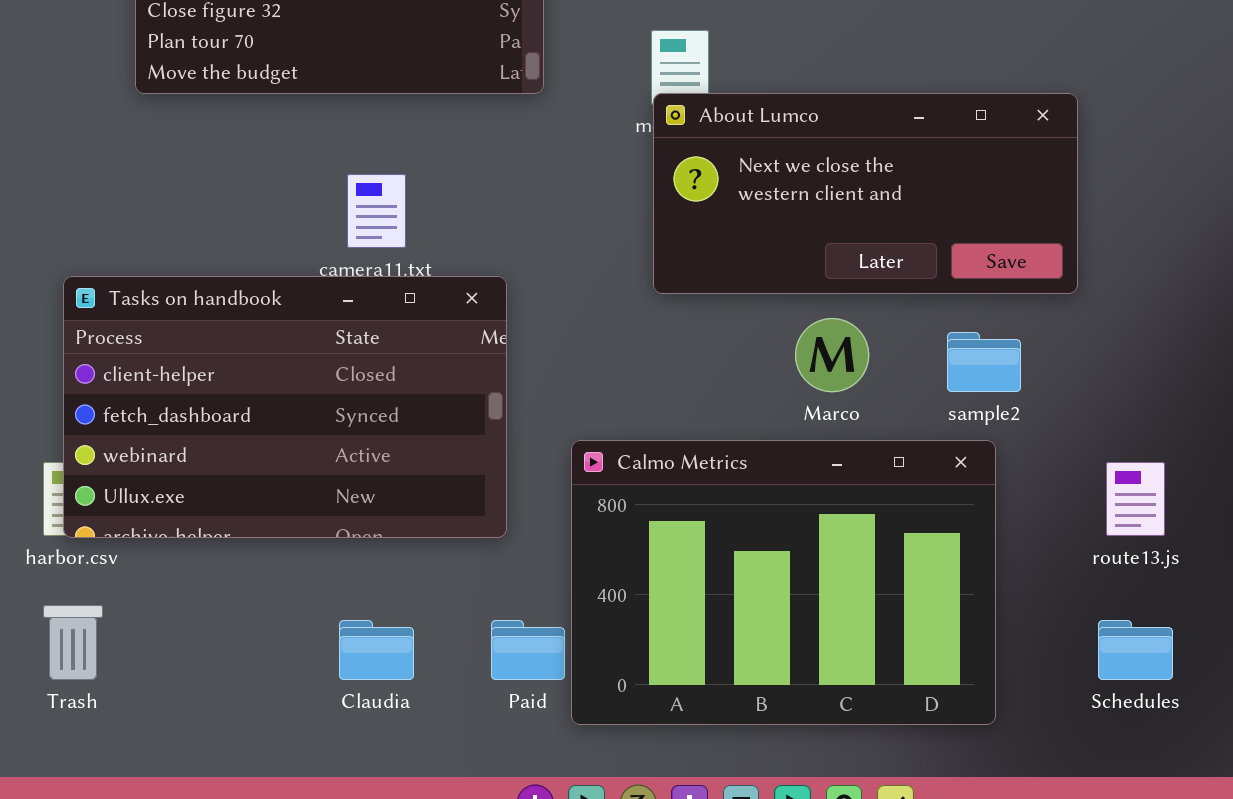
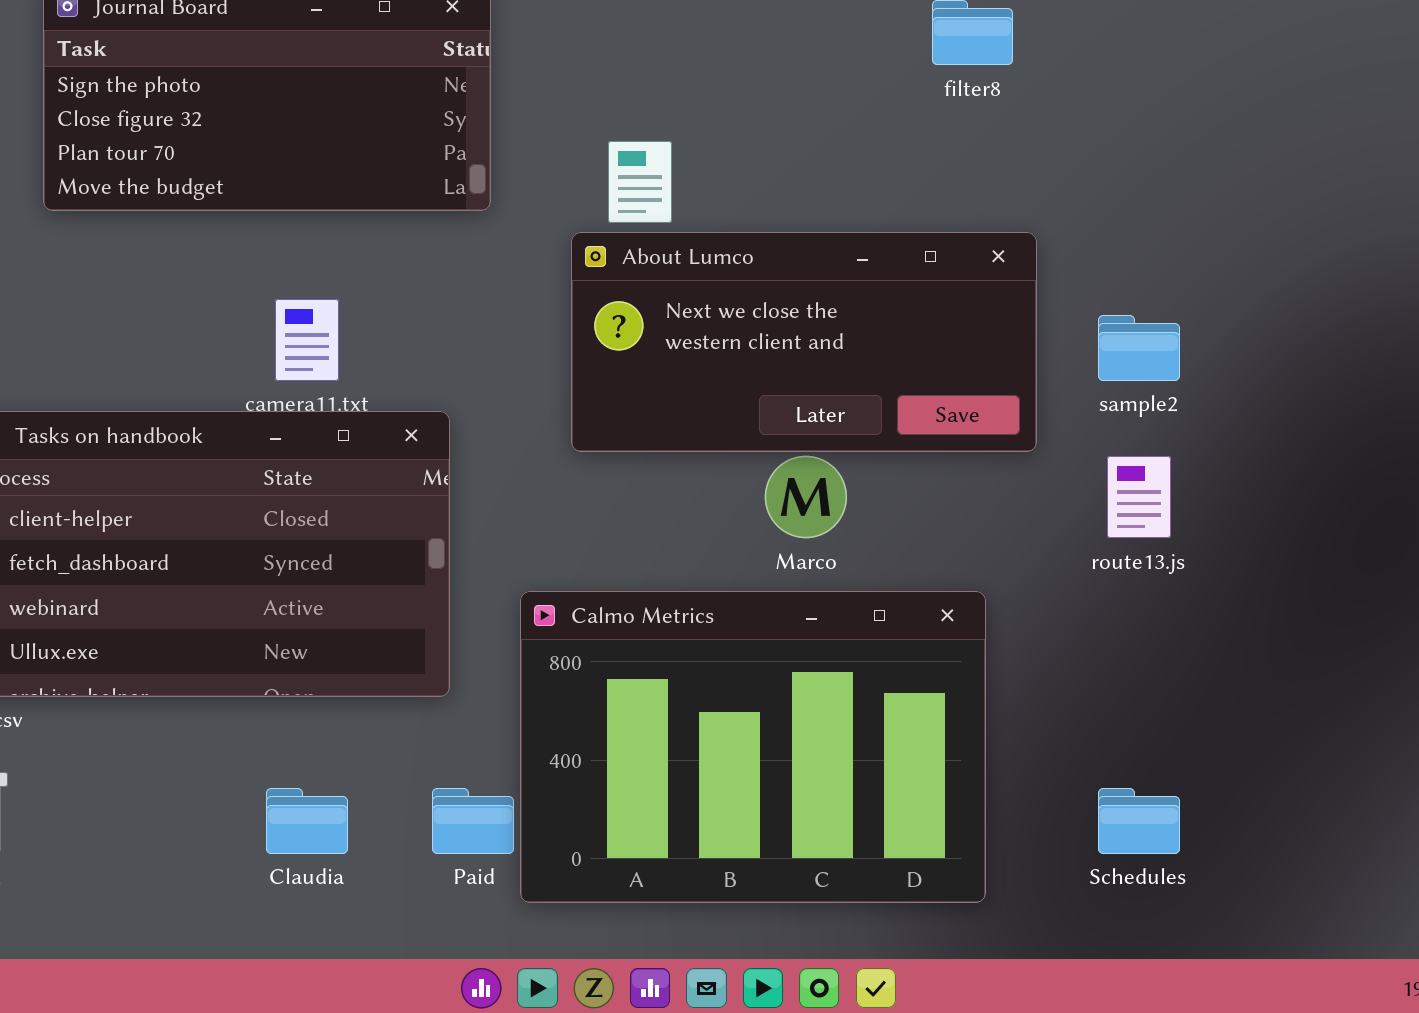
About Lumco: [653,93,1078,294] -> [571,232,1037,452], moved
sample2: [947,332,1021,392] -> [1098,315,1180,381], moved
route13.js: [1106,462,1165,536] -> [1107,456,1171,538], moved

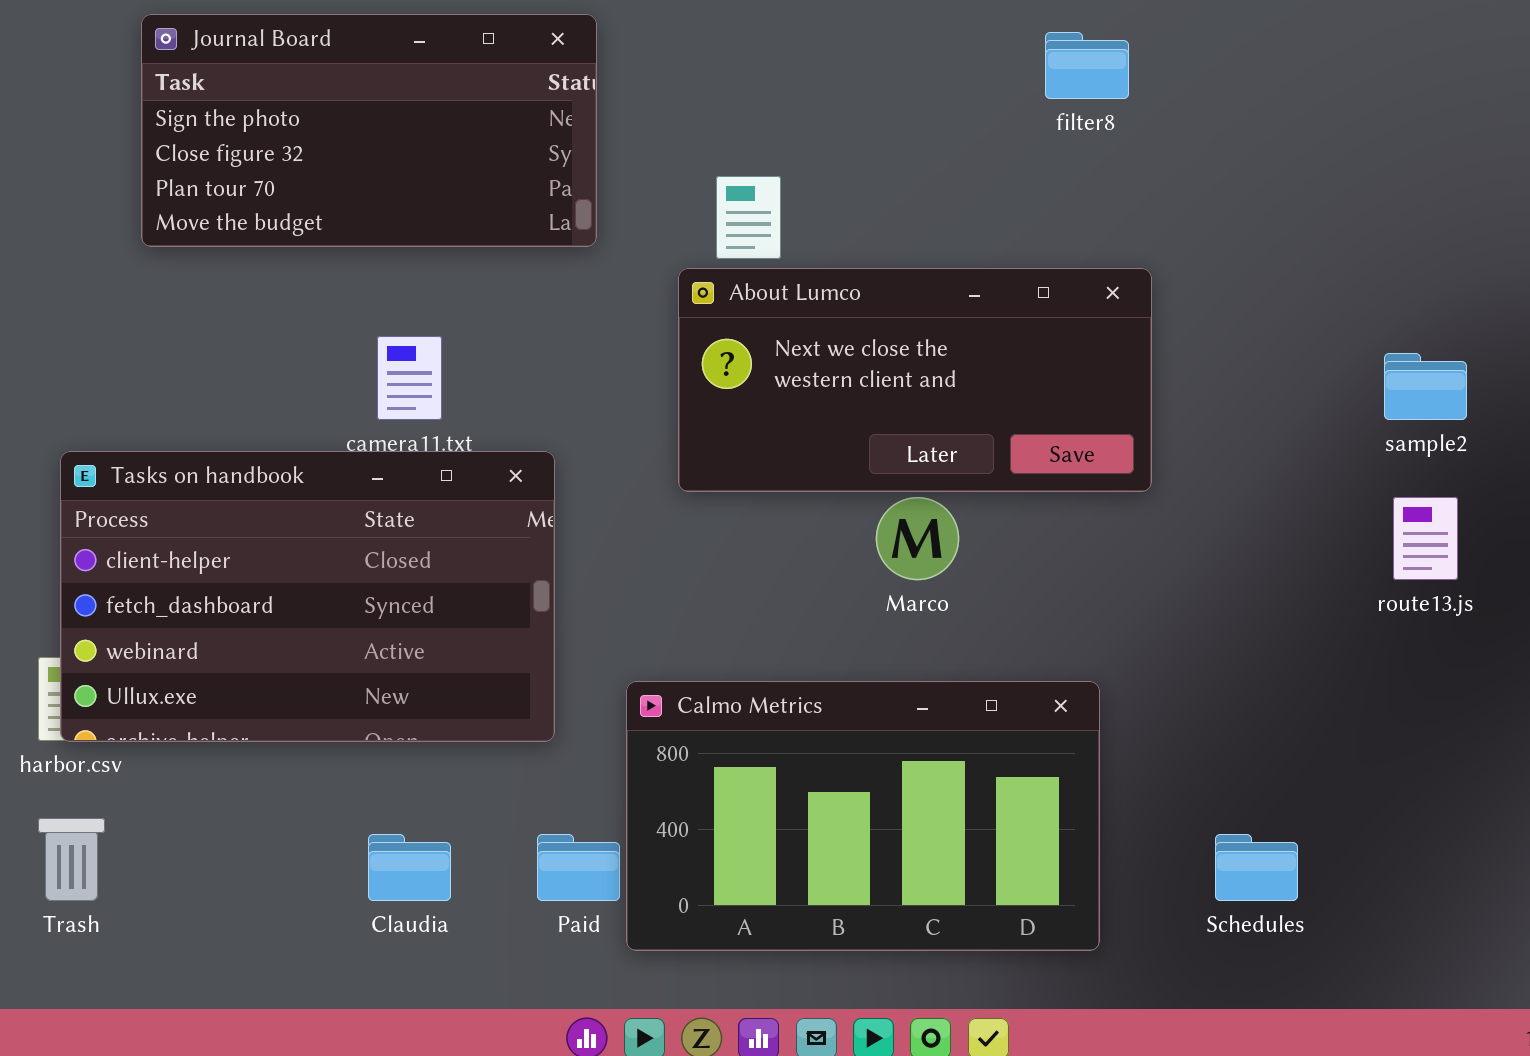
sample2: [1098,315,1180,381] -> [1384,353,1467,420], moved
route13.js: [1107,456,1171,538] -> [1393,497,1458,580], moved
Calmo Metrics: [520,591,986,903] -> [626,681,1100,951], resized

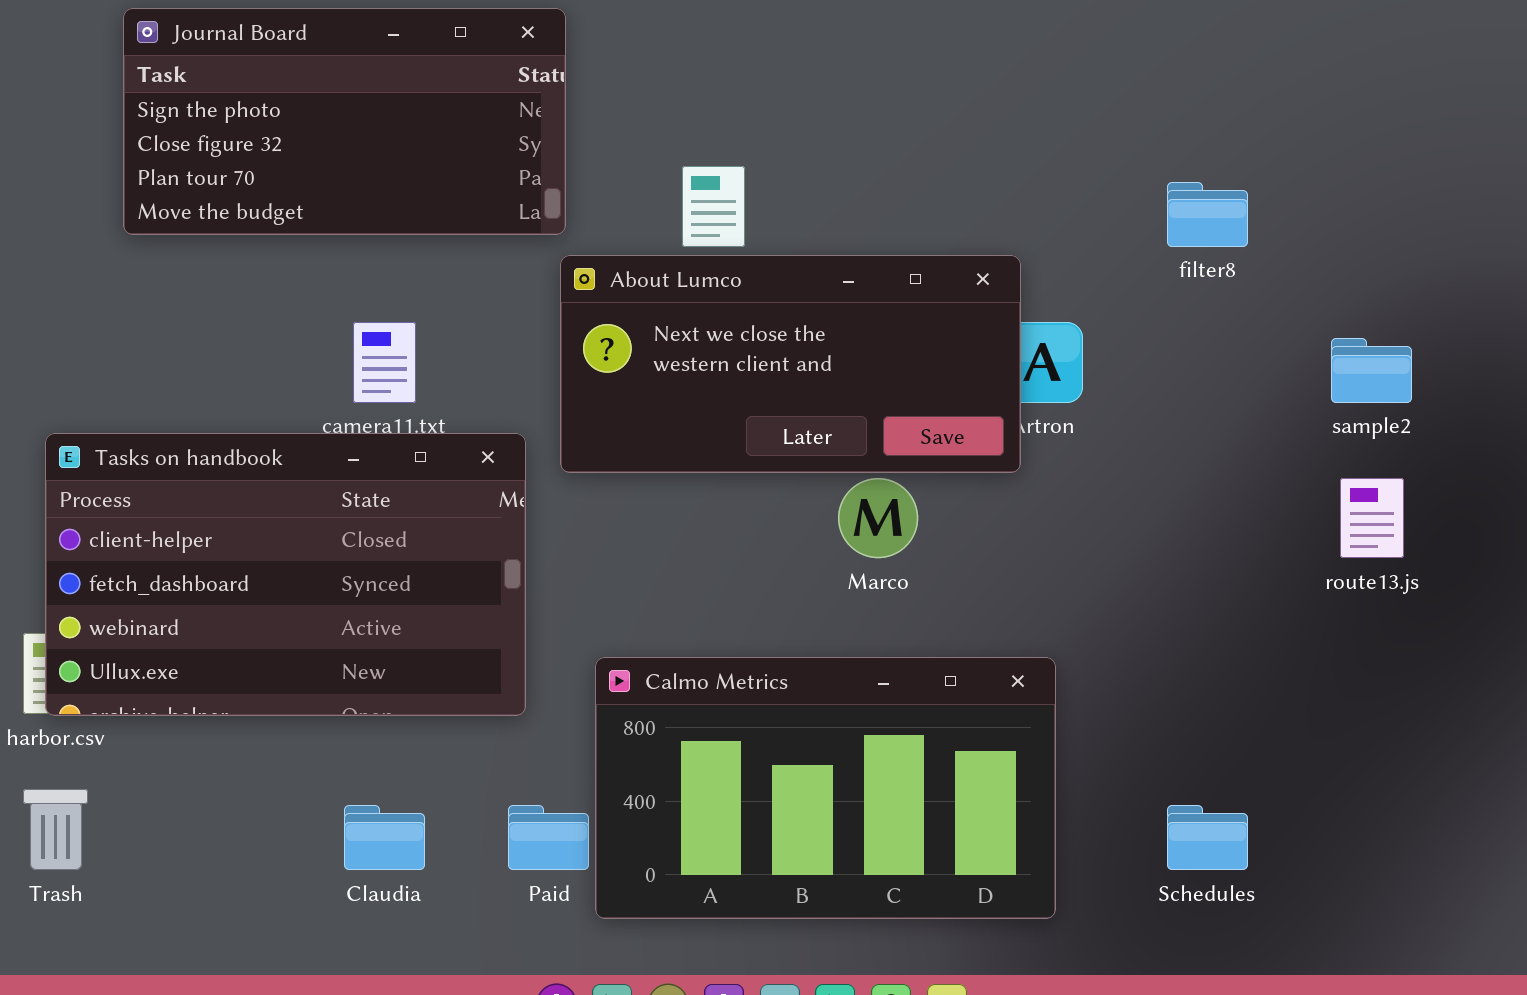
filter8: [1045,32,1129,99] -> [1167,182,1248,247], moved
About Lumco: [678,268,1152,492] -> [560,255,1021,473], moved

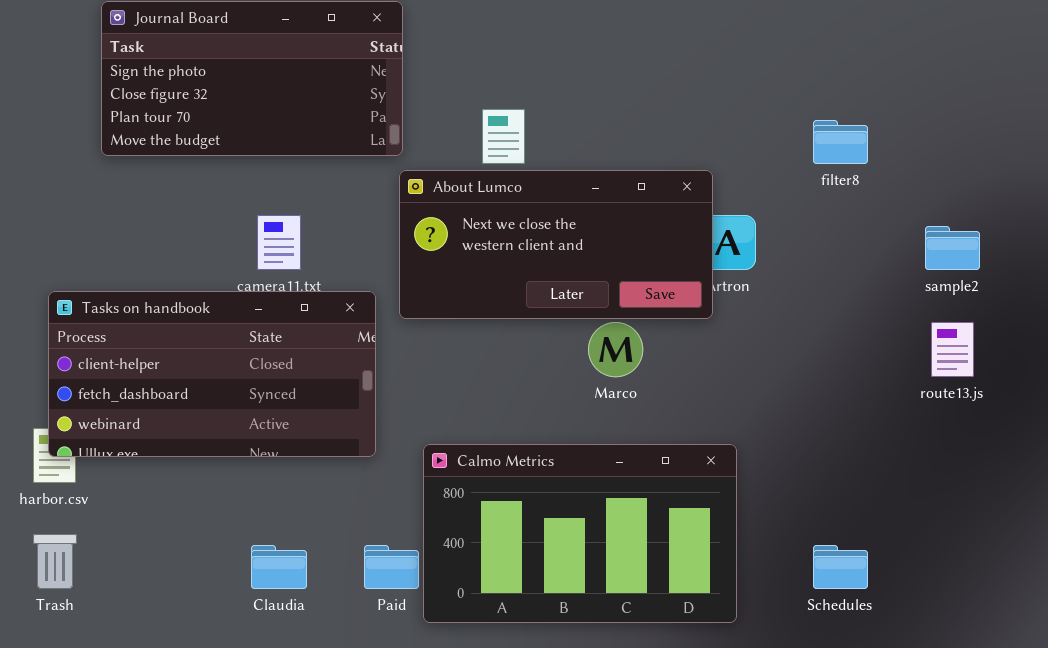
Tasks on handbook: [45,433,526,716] -> [48,291,376,457], resized

